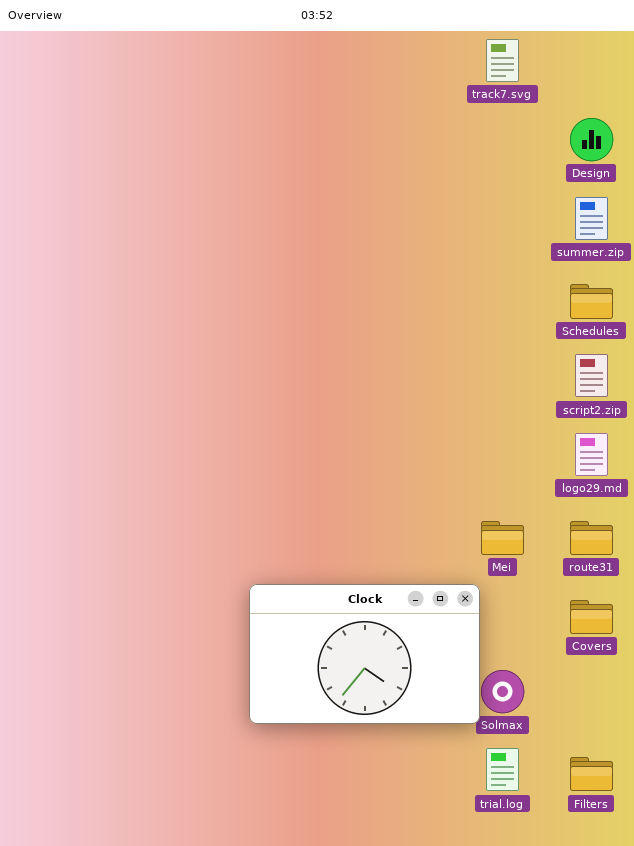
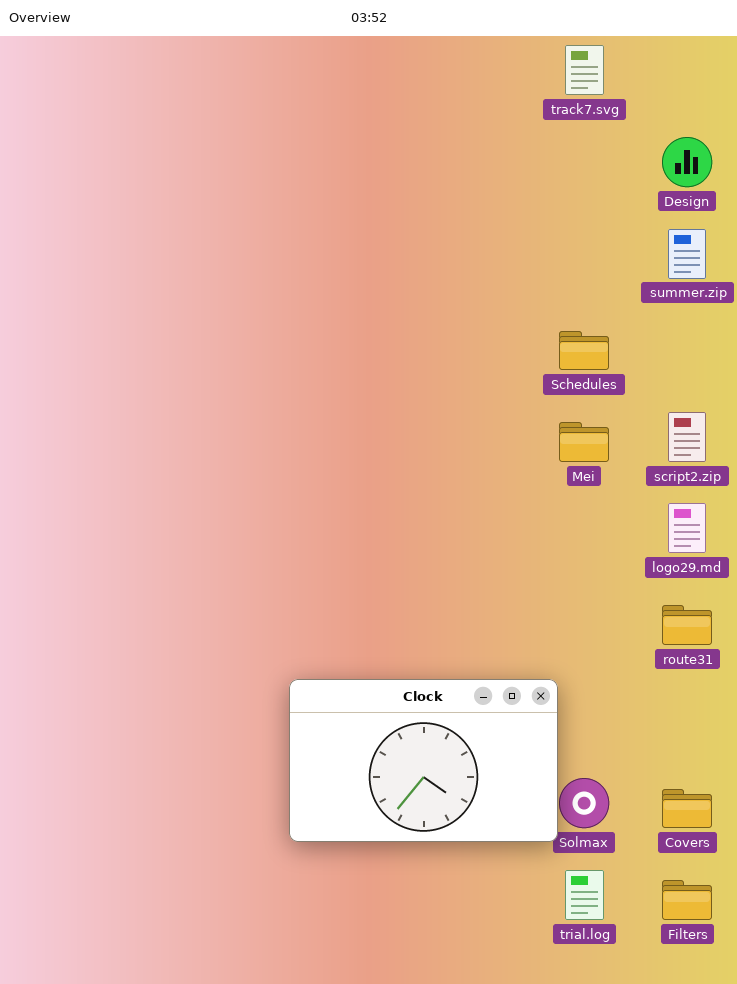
Schedules: [570,284,613,319] -> [559,331,609,370], moved
Mei: [481,521,524,555] -> [559,422,609,462], moved
Covers: [570,600,613,634] -> [662,789,712,828], moved

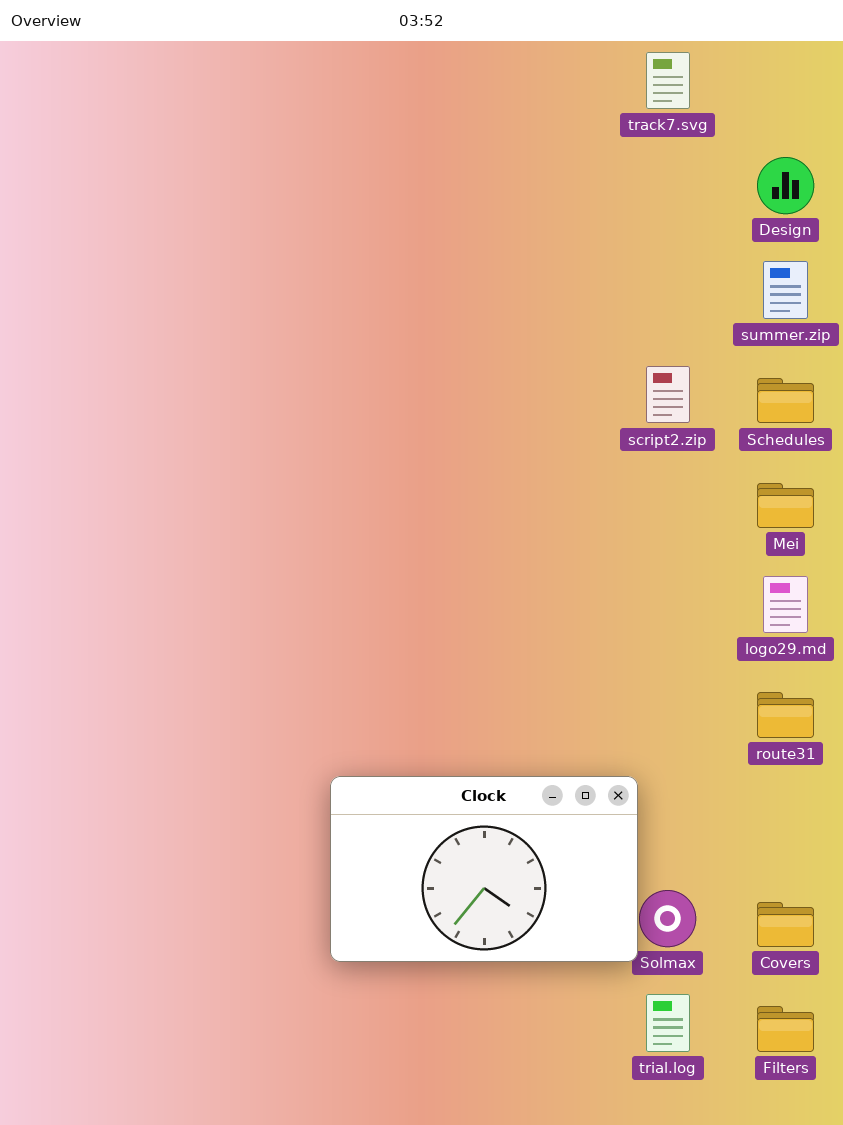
Schedules: [559,331,609,370] -> [757,378,814,423], moved
script2.zip: [668,412,706,462] -> [646,366,690,423], moved
Mei: [559,422,609,462] -> [757,483,814,528], moved

